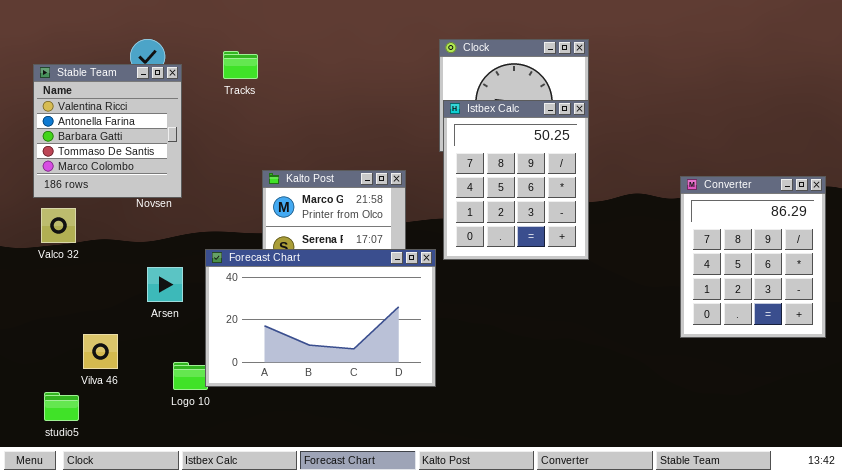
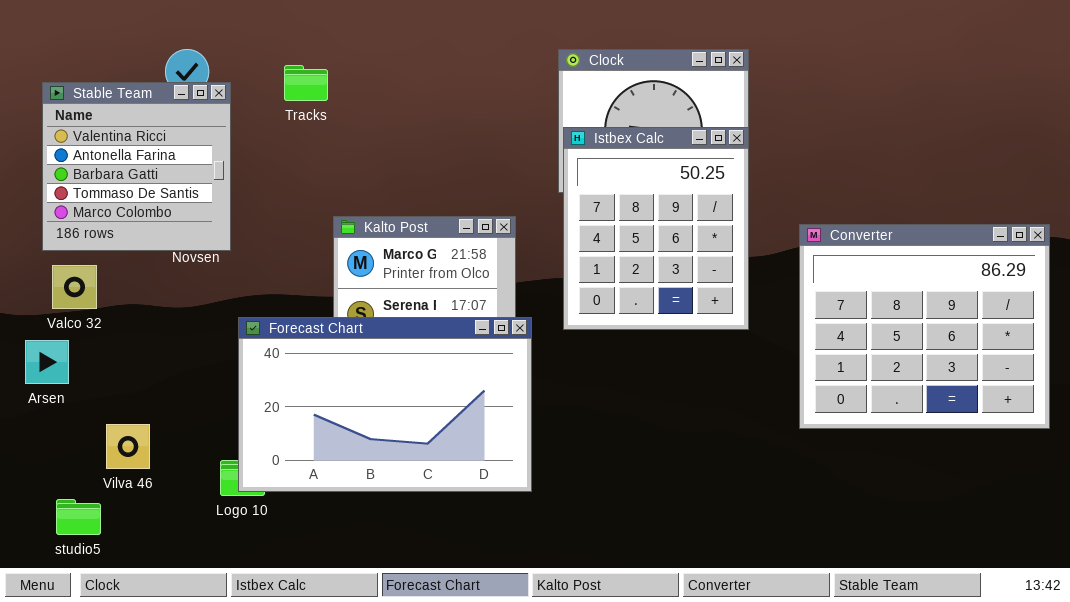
Converter: [680,176,826,338] -> [799,224,1050,429], resized
Forecast Chart: [205,249,436,387] -> [238,317,532,492], moved
Arsen: [147,267,183,302] -> [25,340,69,384], moved

